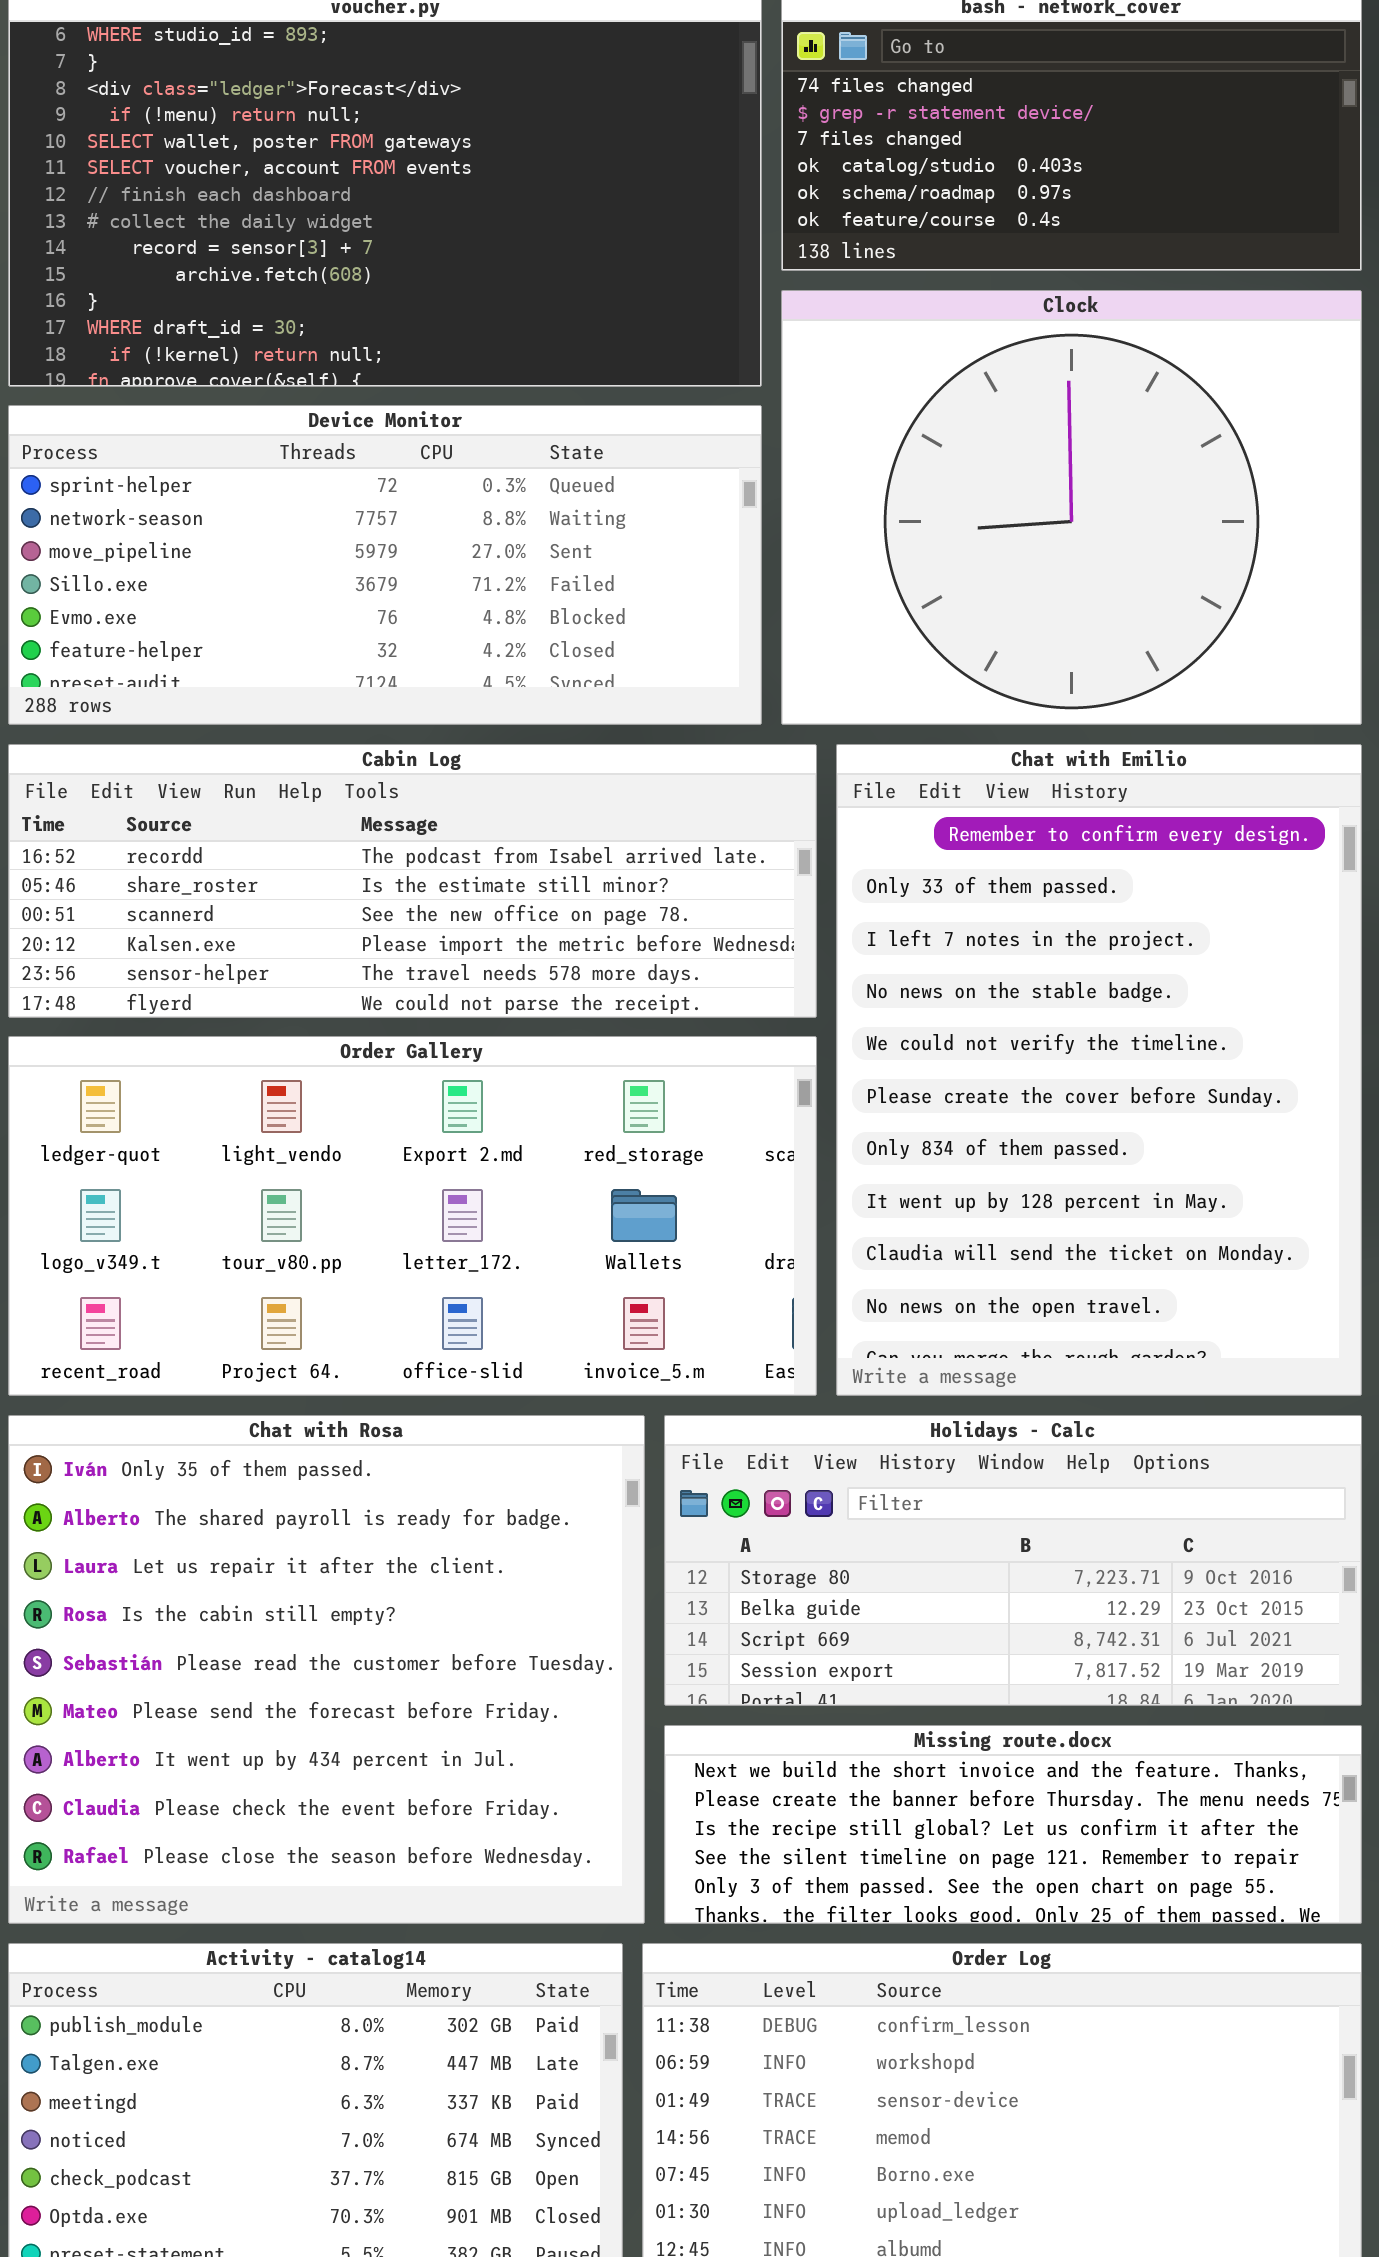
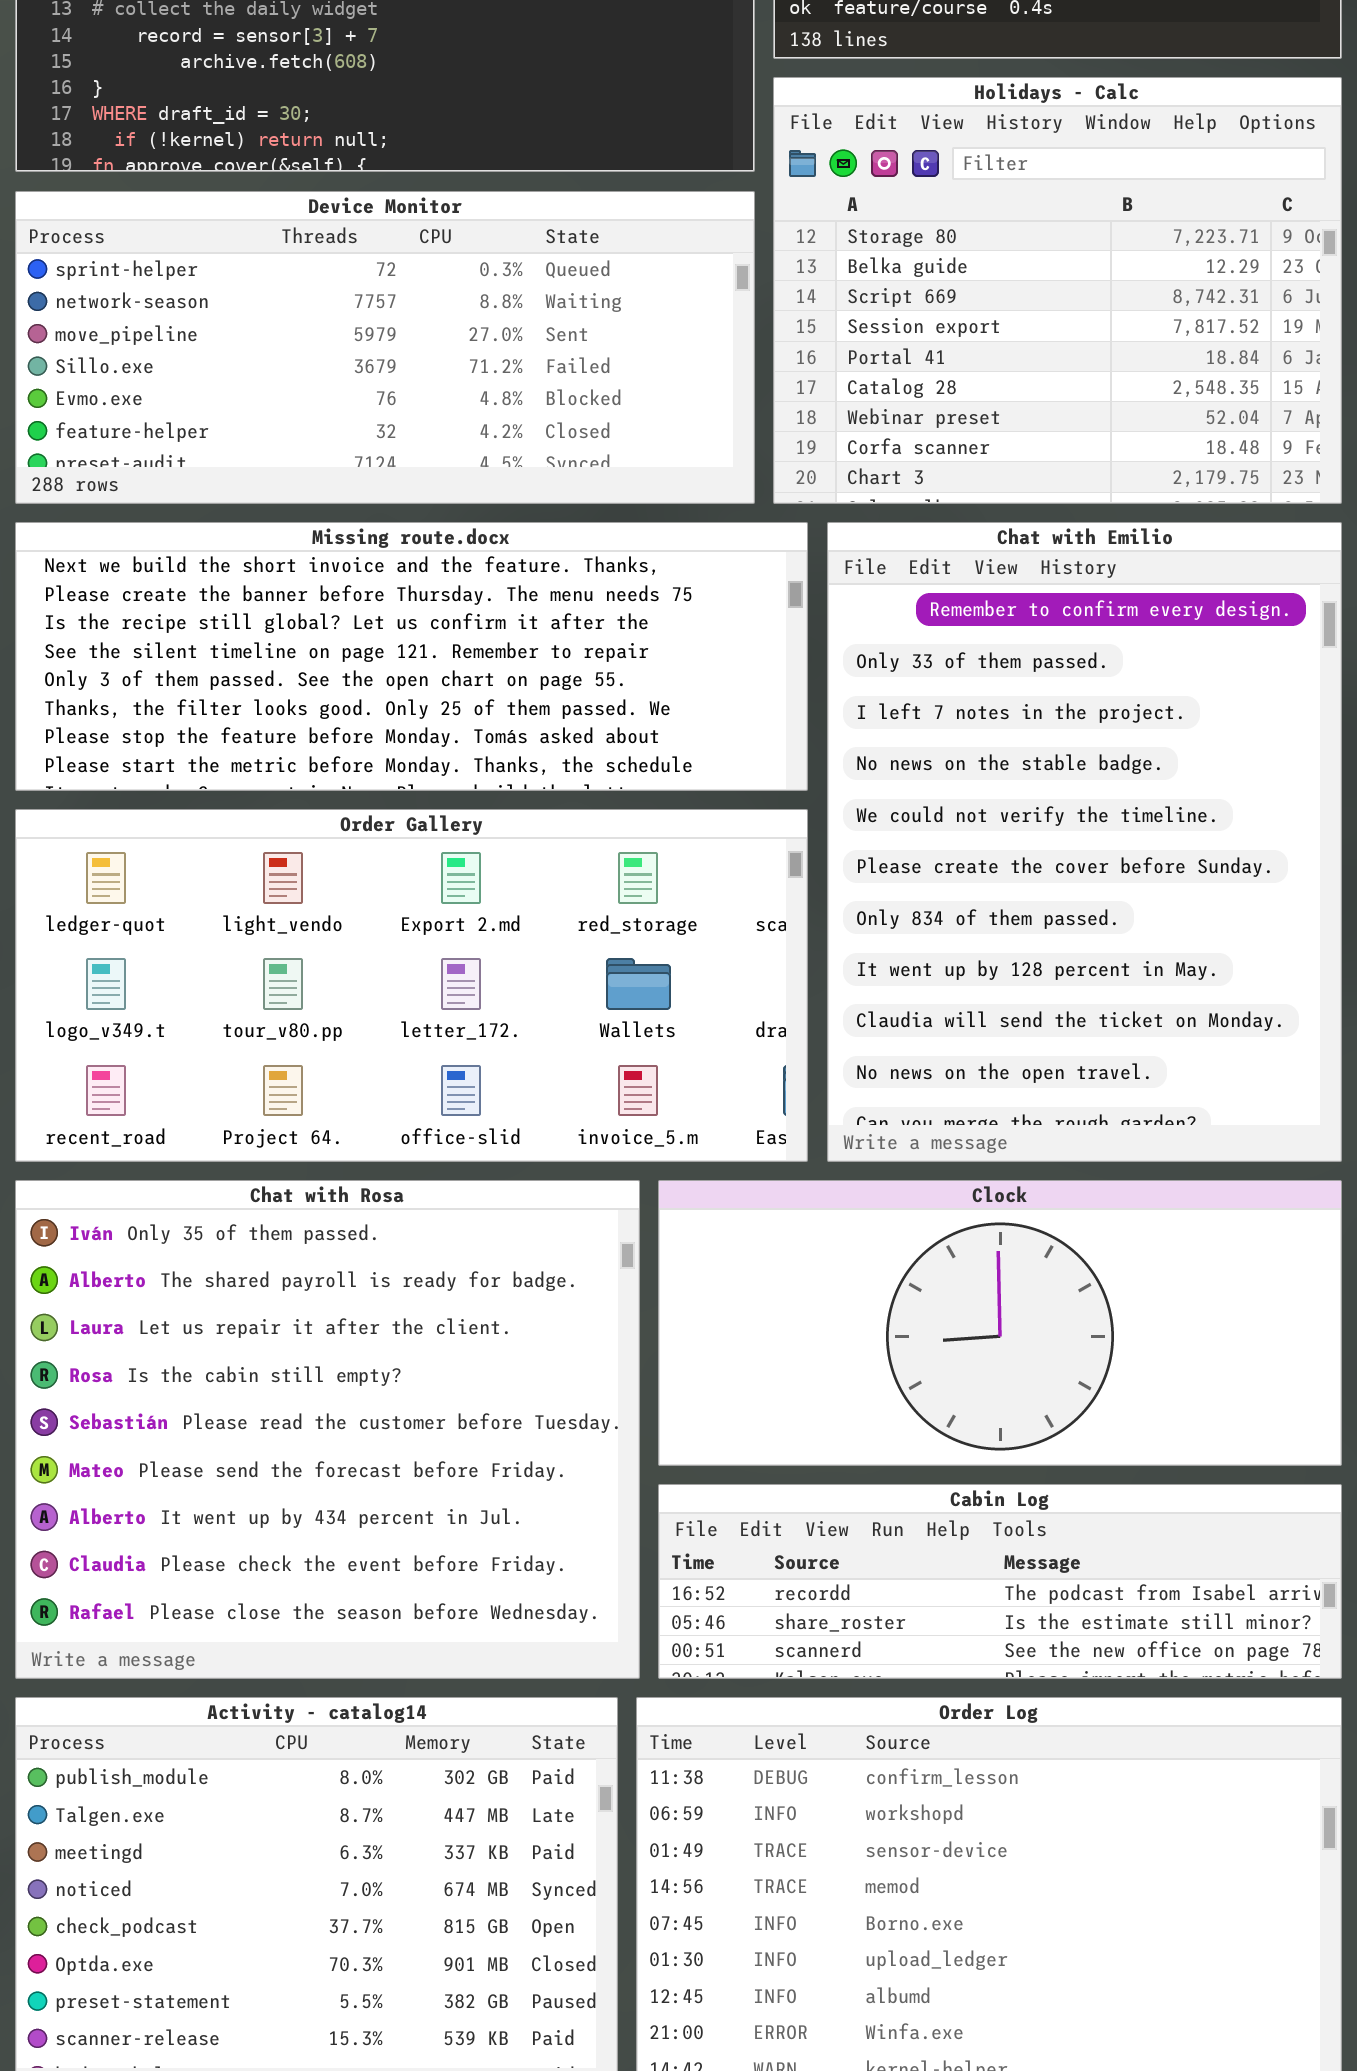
Clock: [781,290,1362,725] -> [658,1180,1342,1466], moved, resized
Cabin Log: [8,744,817,1018] -> [658,1484,1342,1679], moved, resized
Holidays - Calc: [664,1415,1362,1706] -> [773,77,1342,504], moved, resized
Missing route.docx: [664,1725,1362,1924] -> [15,522,808,791], moved, resized

